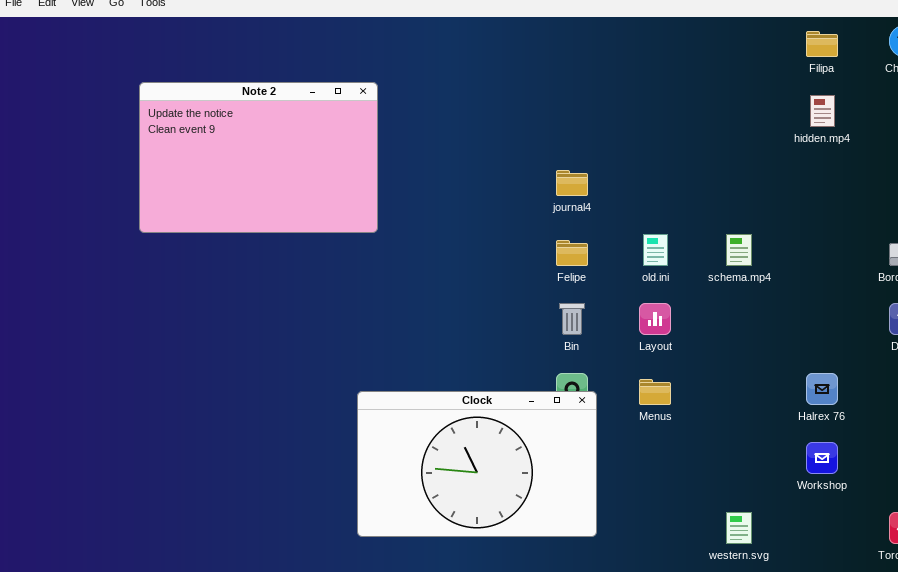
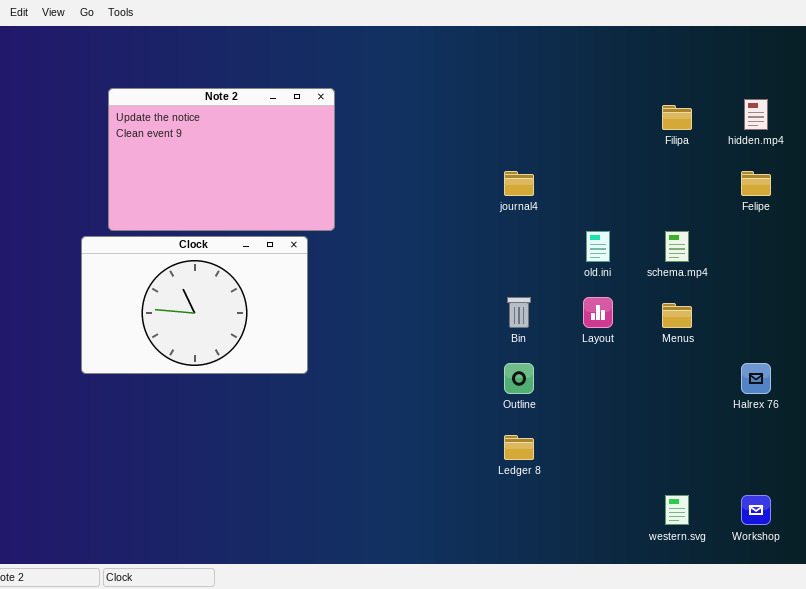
Filipa: [806,31,838,57] -> [662,105,692,130], moved
Felipe: [556,240,588,266] -> [741,171,771,196], moved
Menus: [639,379,671,405] -> [662,303,692,328], moved
Clock: [357,391,597,537] -> [81,236,308,374], moved
Workshop: [806,442,838,474] -> [741,495,771,525], moved

